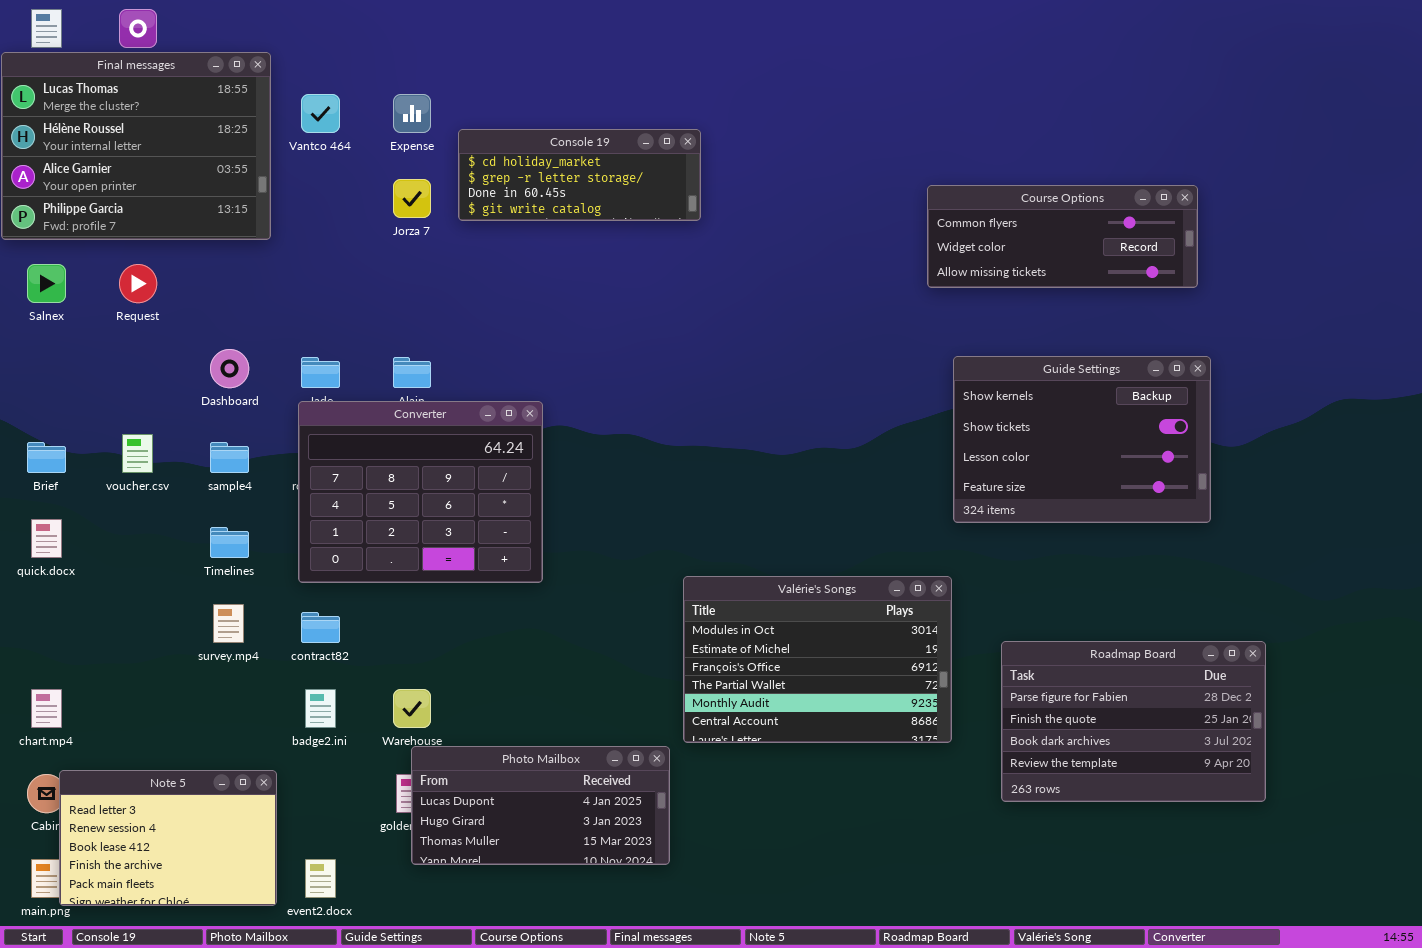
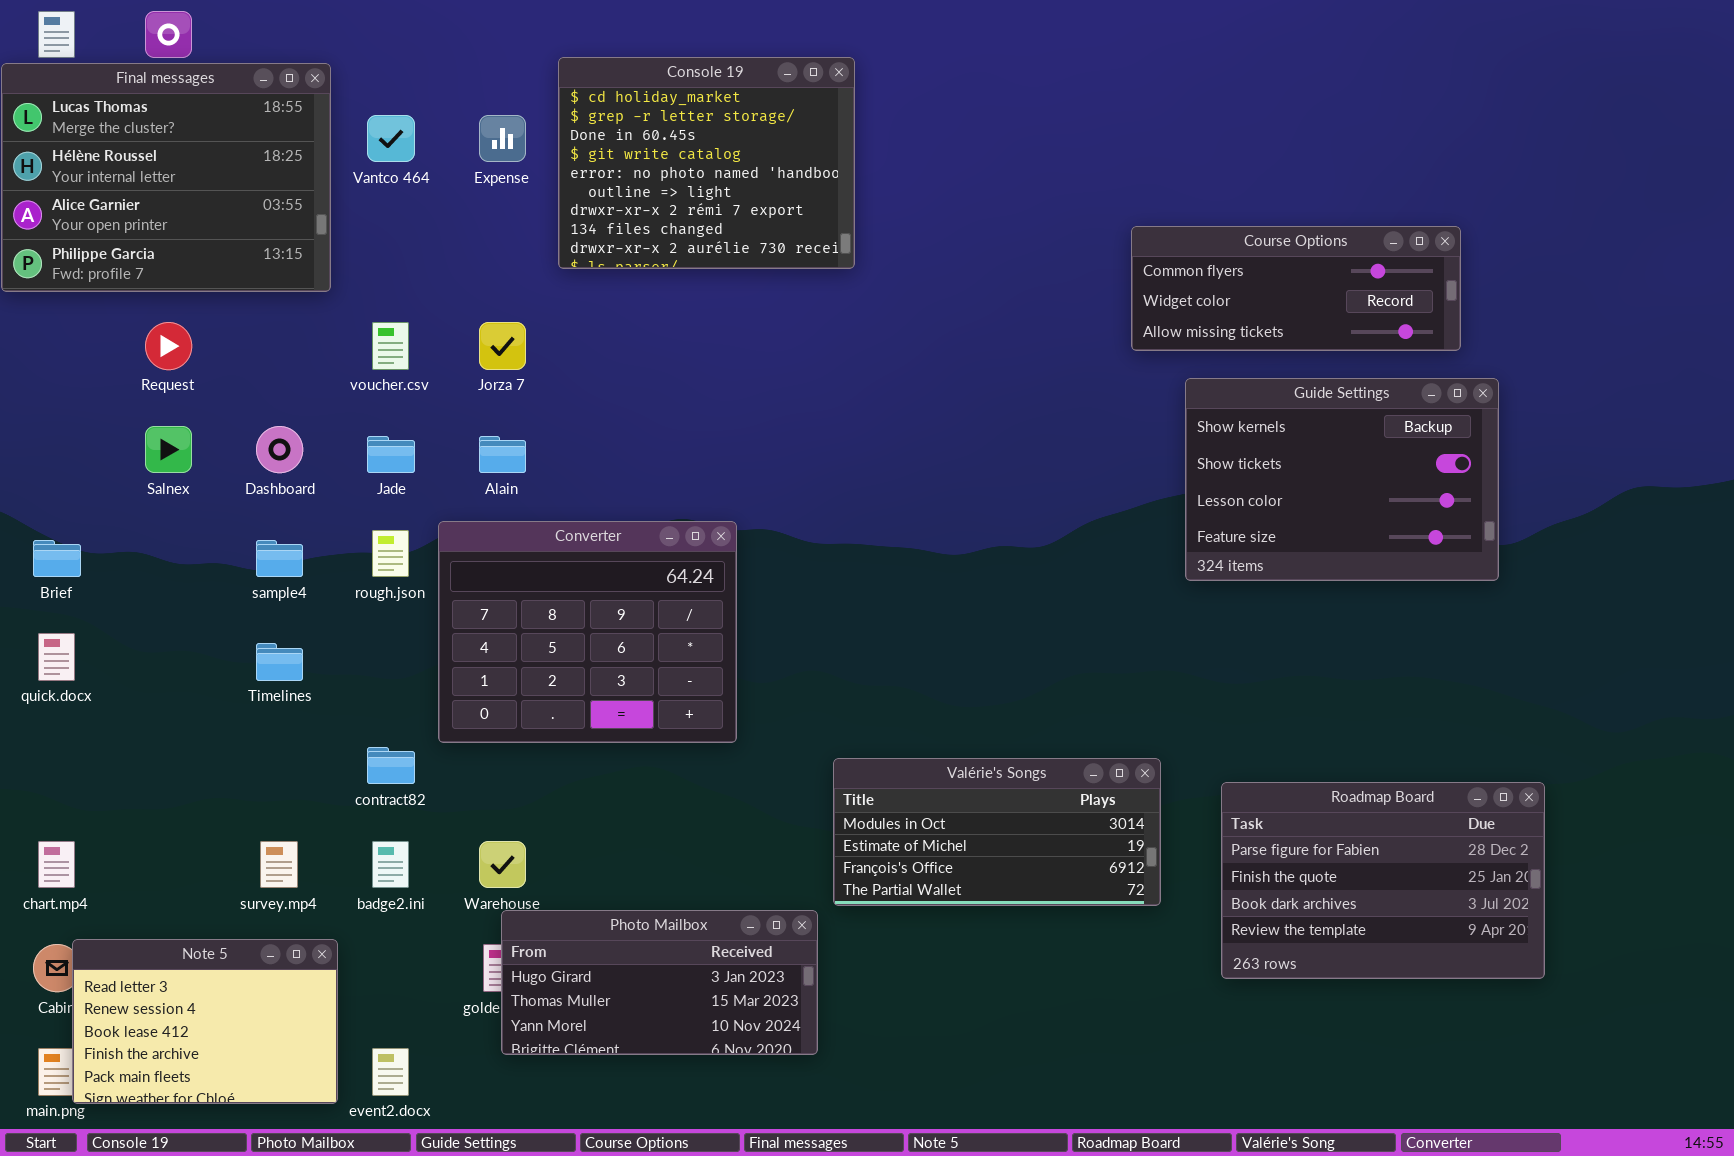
Console 19: [458,129,701,221] -> [558,57,855,269], resized
Jorza 7: [393,179,431,218] -> [479,322,526,370], moved
Salnex: [27,264,66,303] -> [145,426,192,473], moved
Guide Settings: [953,356,1211,523] -> [1185,378,1499,581], moved
Converter: [298,401,543,583] -> [438,521,737,743], moved
voucher.csv: [122,434,153,473] -> [372,322,409,370], moved
Valérie's Songs: [683,576,952,743] -> [833,758,1161,906], resized
survey.mp4: [213,604,244,643] -> [260,841,298,888], moved
Photo Mailbox: [411,746,670,865] -> [501,910,818,1055], scrolled down 1 row

